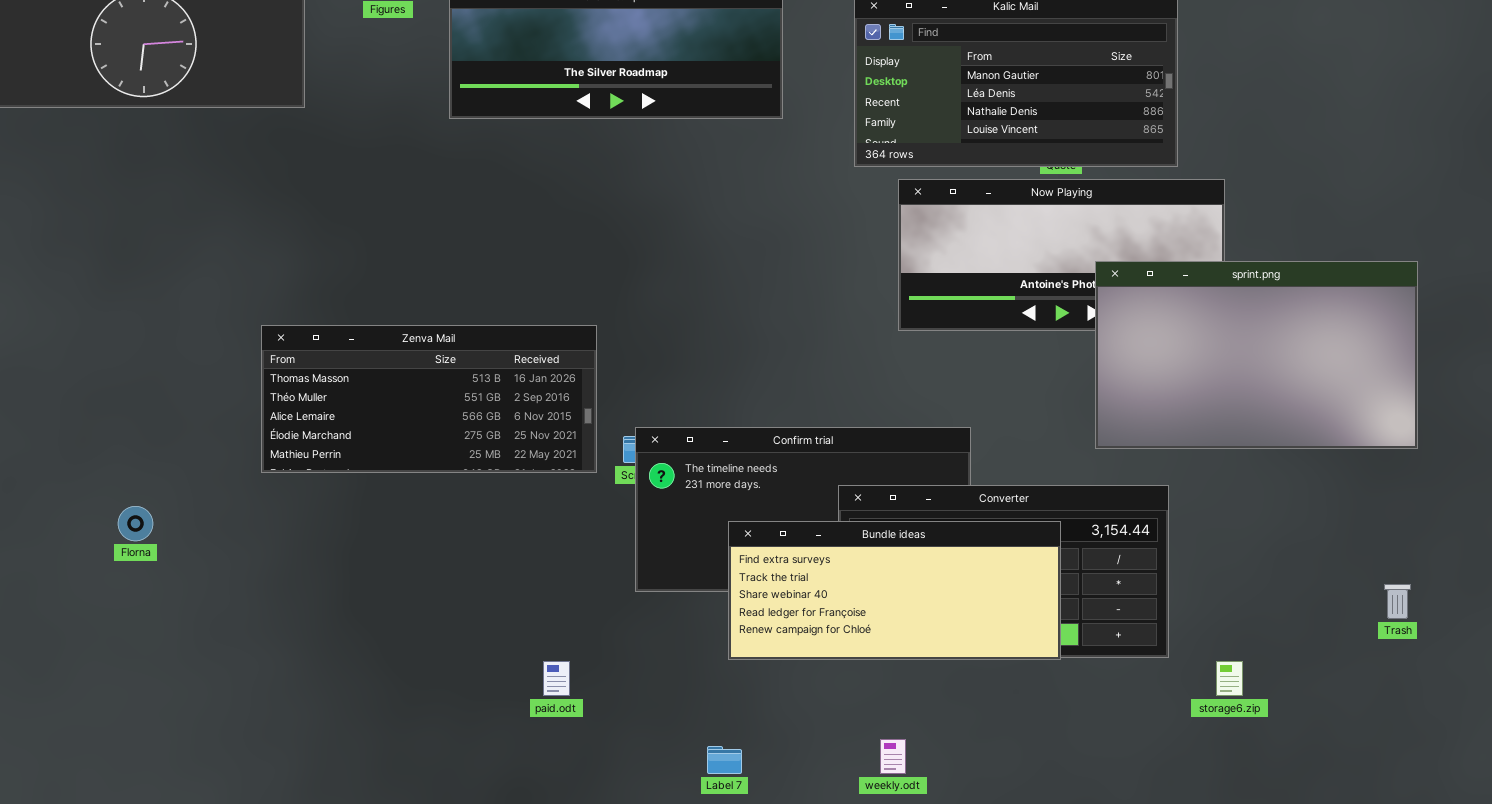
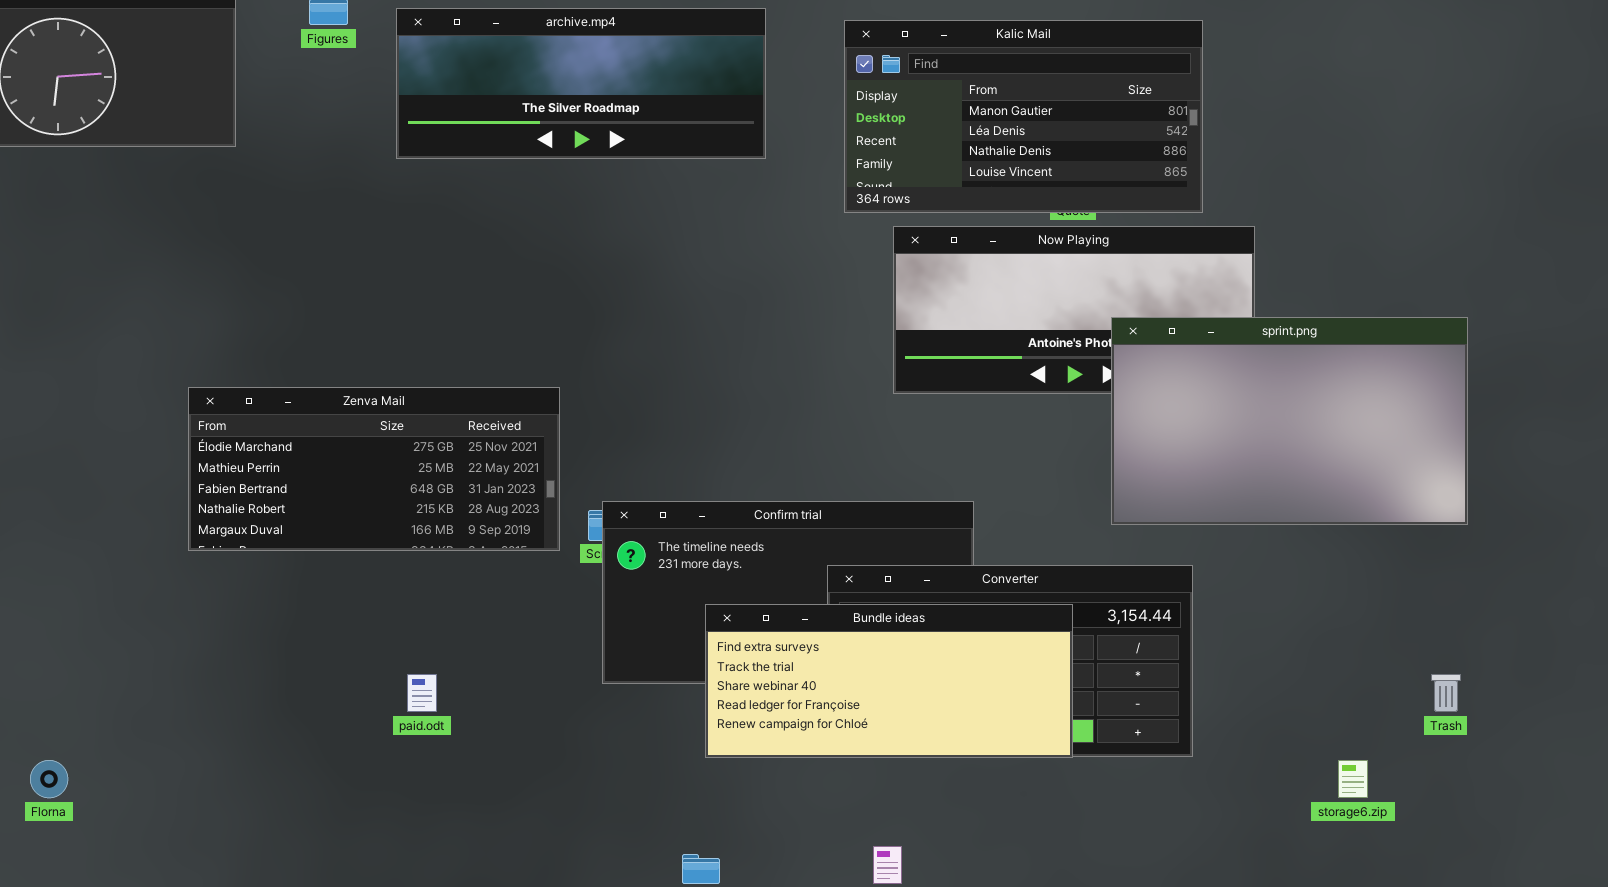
Zenva Mail: [261,325,597,473] -> [188,387,560,551], scrolled down 3 rows
Florna: [118,506,153,541] -> [30,760,68,798], moved
paid.odt: [543,661,570,696] -> [407,674,437,712], moved
storage6.zip: [1216,661,1243,696] -> [1338,760,1368,798], moved

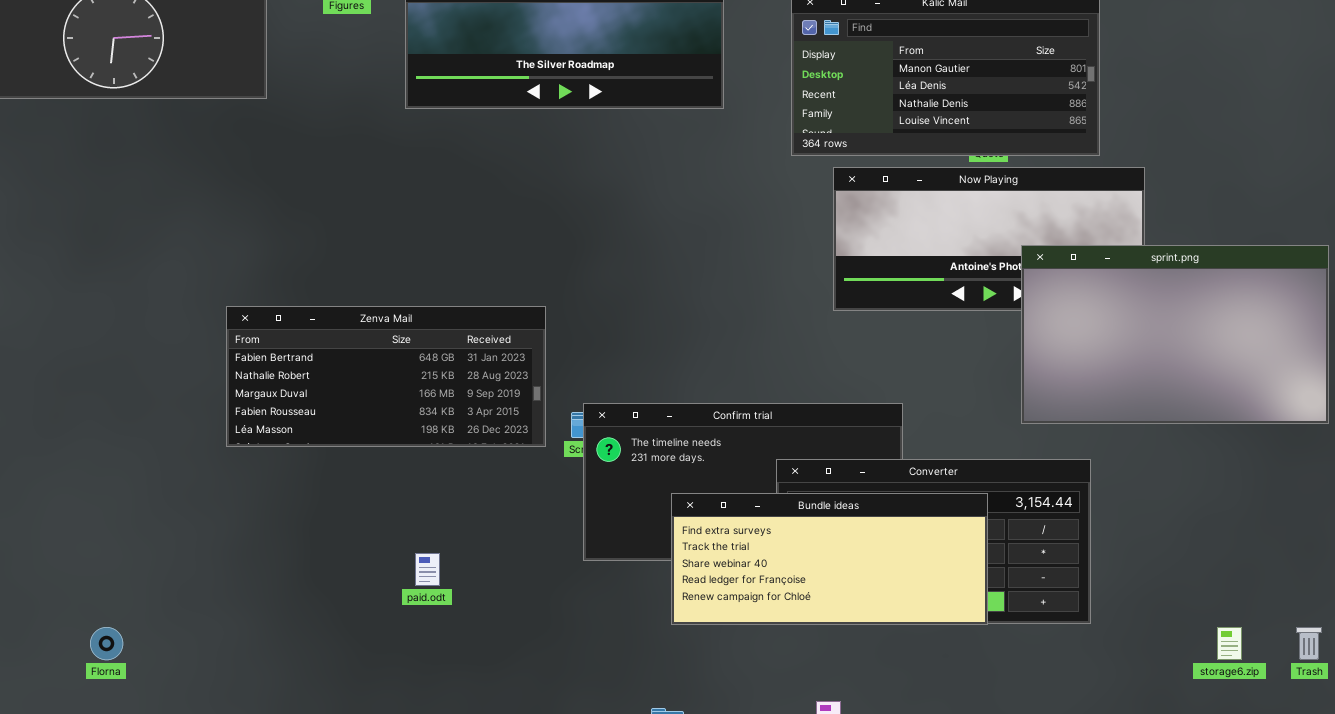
Zenva Mail: [188,387,560,551] -> [226,306,546,447], scrolled down 2 rows
Trash: [1431,674,1461,712] -> [1296,627,1322,660], moved

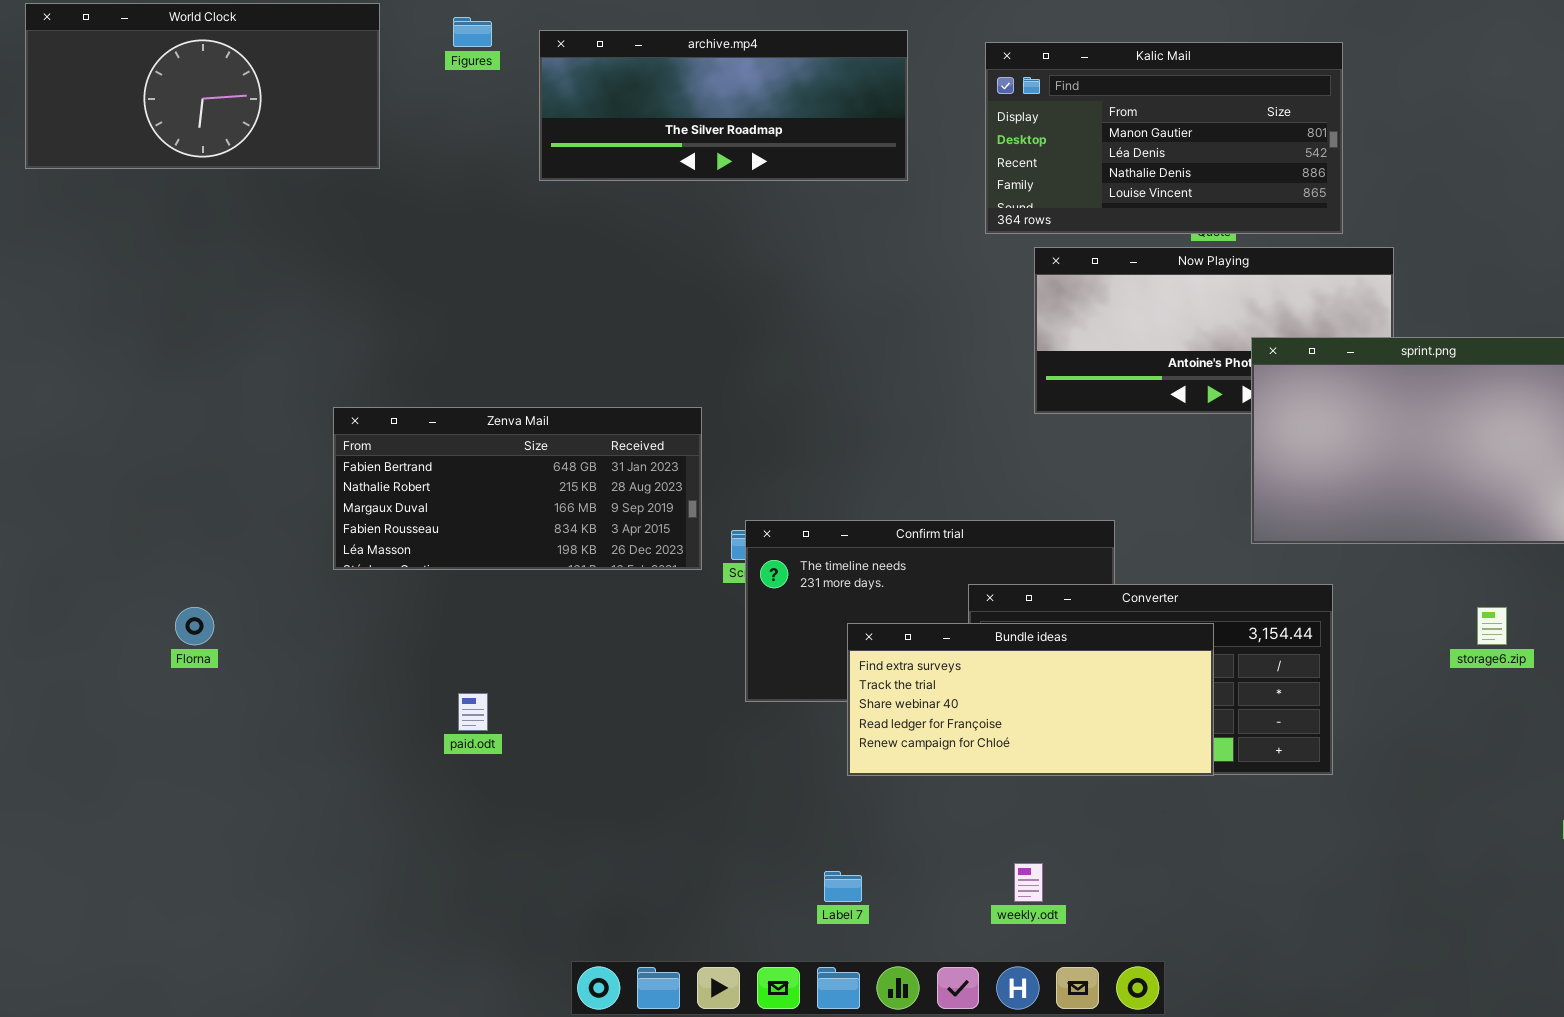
paid.odt: [415,553,440,586] -> [458,693,488,731], moved
Florna: [90,627,123,660] -> [175,607,214,645], moved
storage6.zip: [1217,627,1242,660] -> [1477,607,1507,645], moved

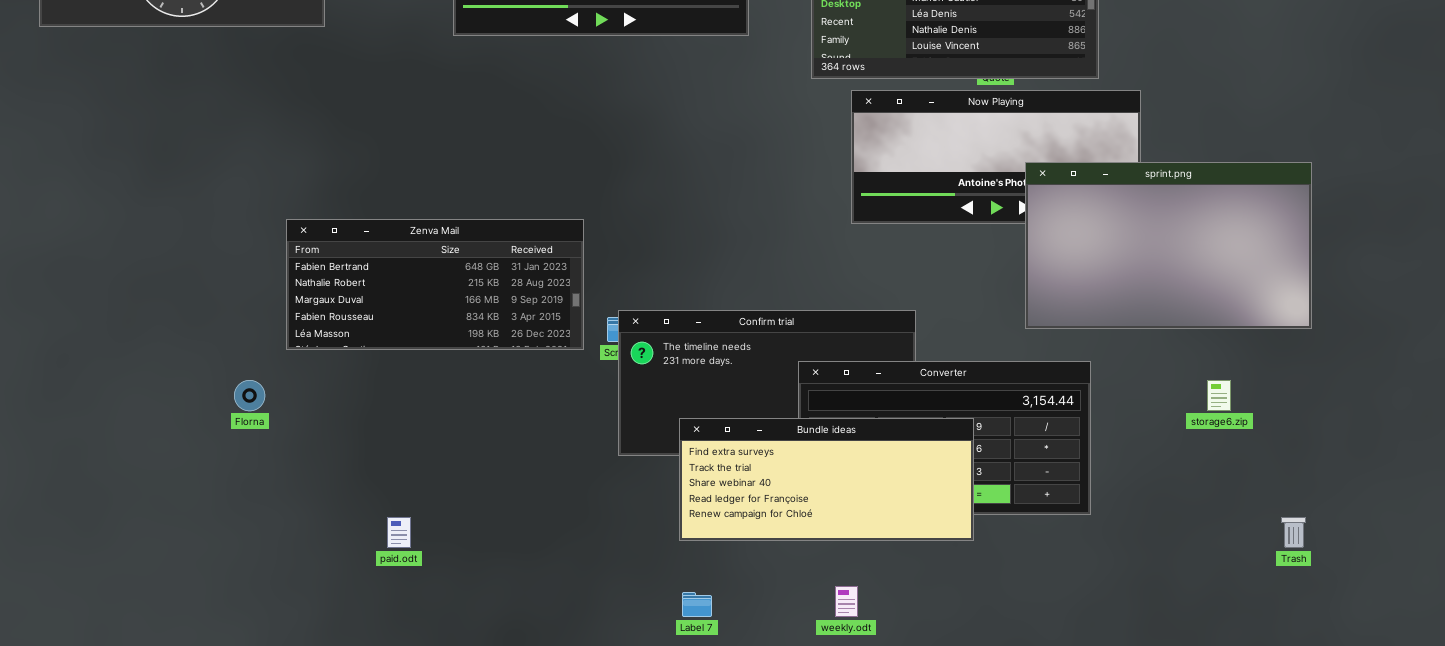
Florna: [175,607,214,645] -> [234,380,265,411], moved
Bundle ideas: [847,623,1214,776] -> [679,418,974,541], moved
paid.odt: [458,693,488,731] -> [387,517,411,548], moved

